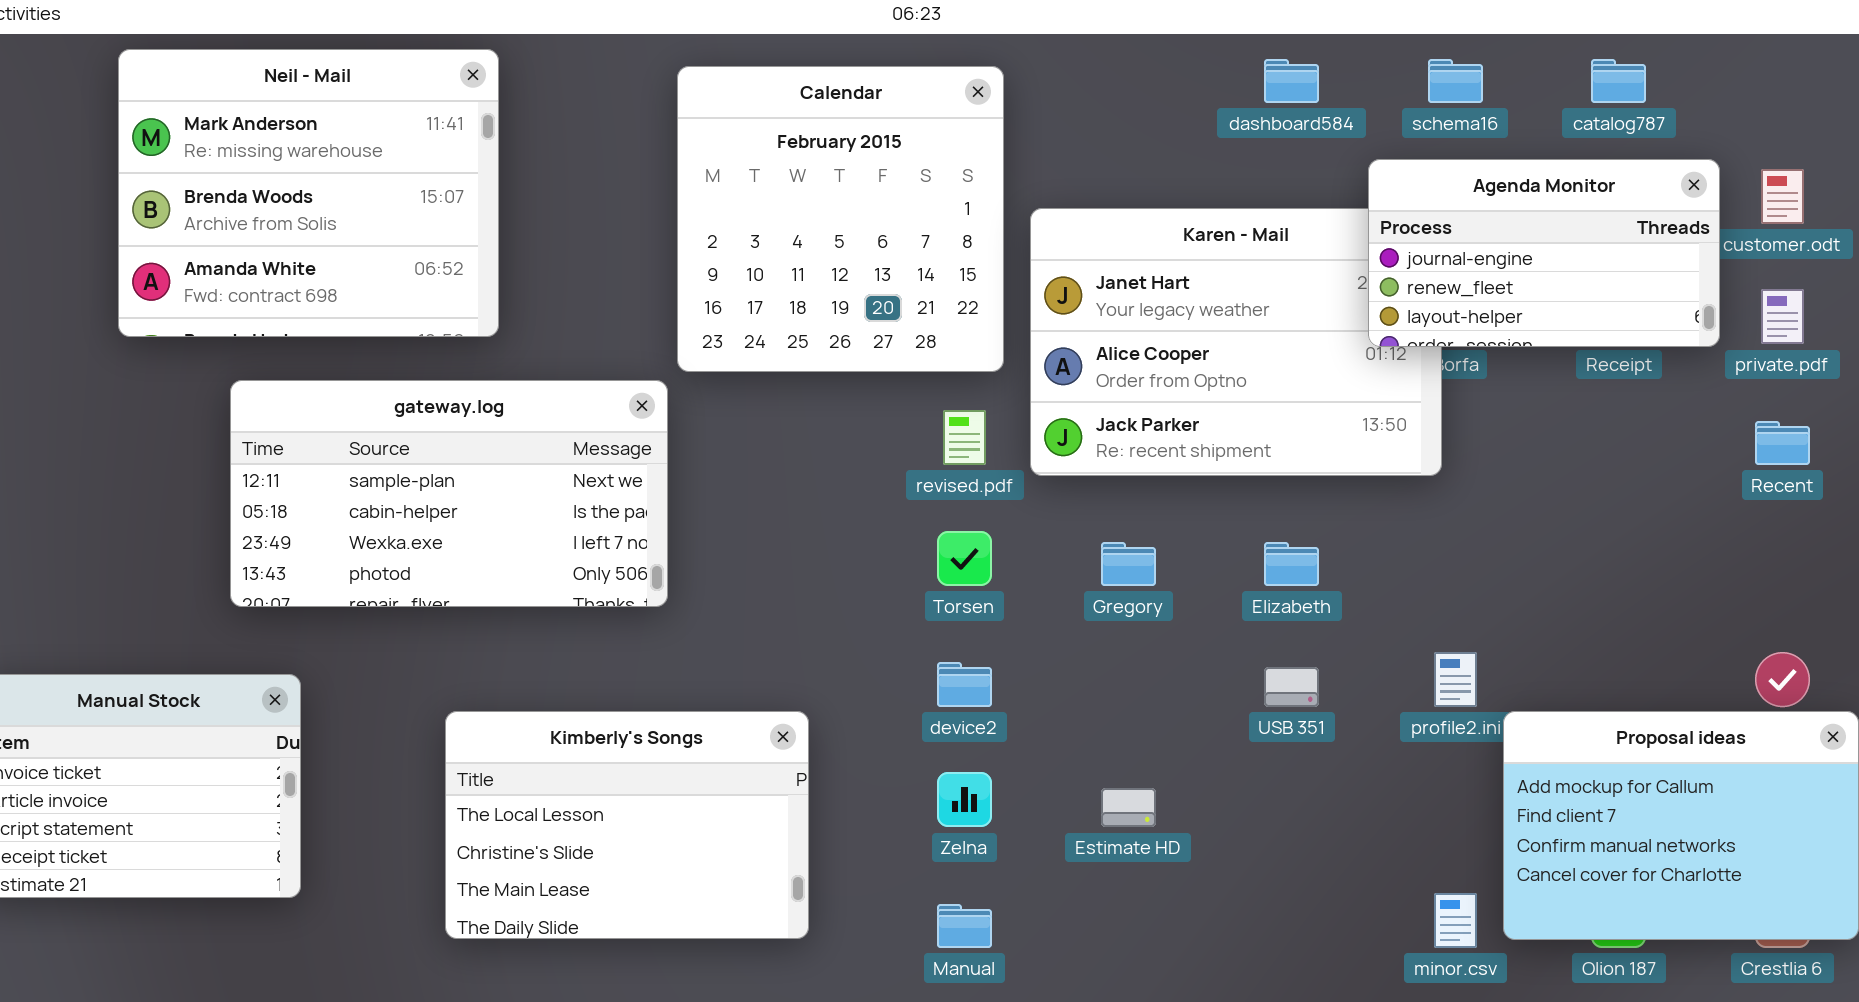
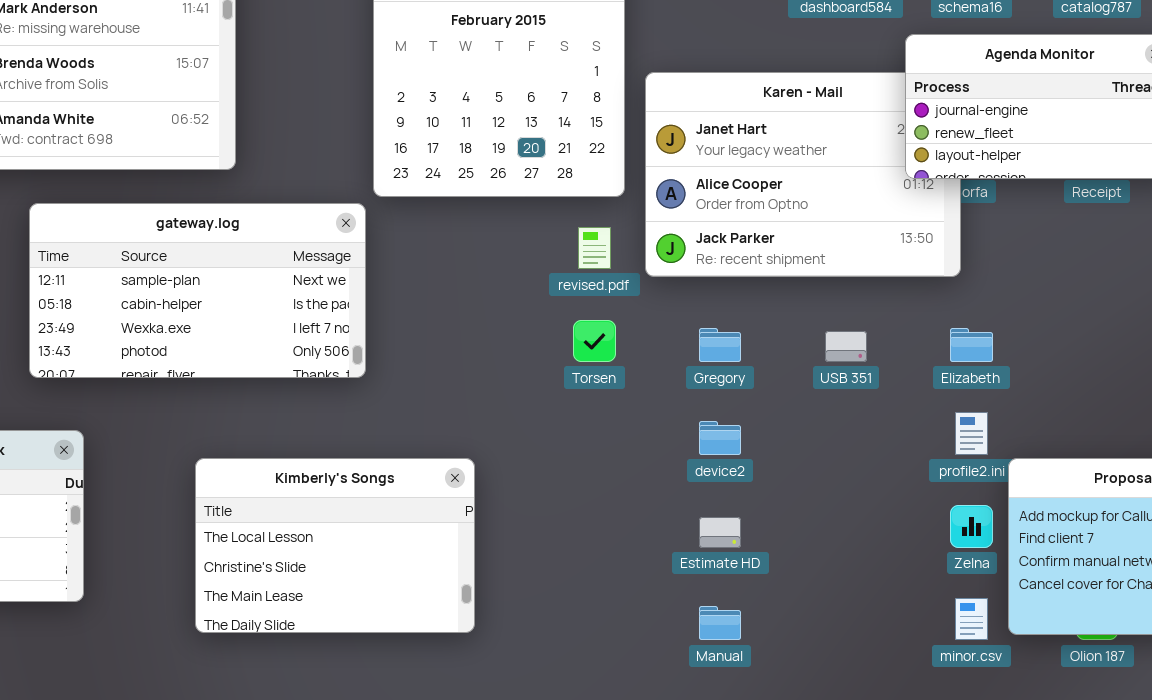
Elizabeth: [1264,542,1319,586] -> [950,328,993,362], moved
device2: [937,662,992,707] -> [699,421,741,455], moved
USB 351: [1264,667,1319,707] -> [825,331,867,362], moved
Zelna: [937,772,992,827] -> [950,505,993,548], moved
Manual: [937,904,992,948] -> [699,606,741,640], moved

